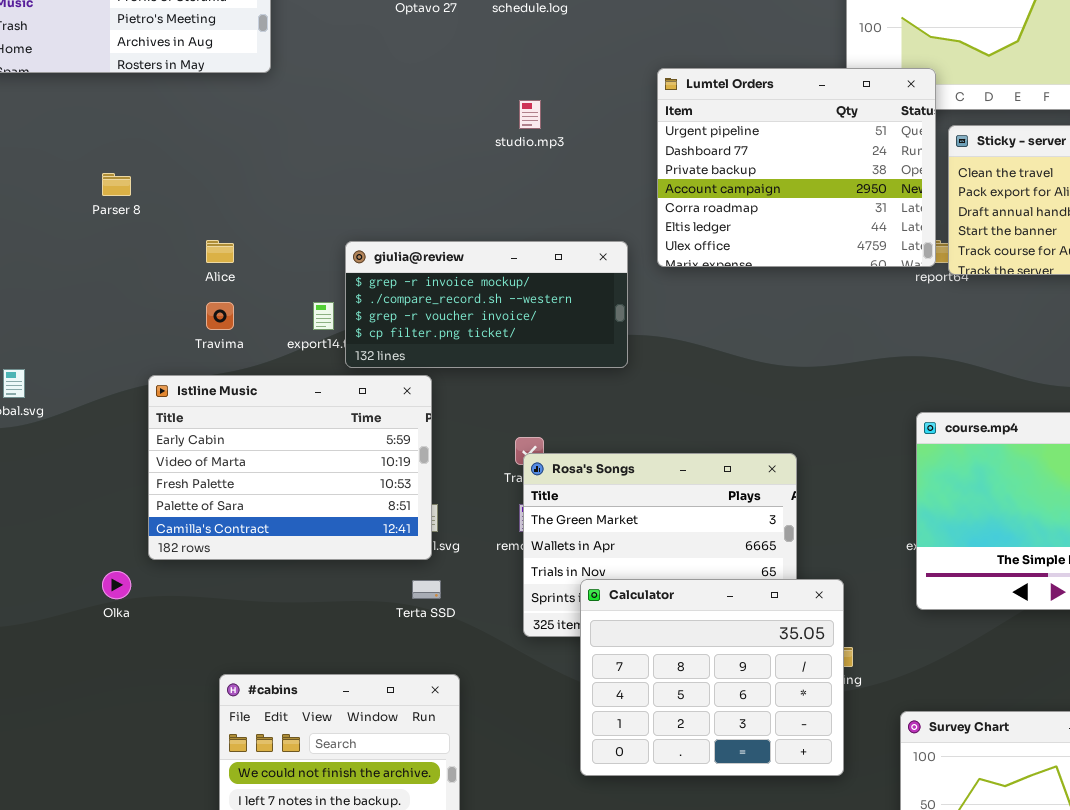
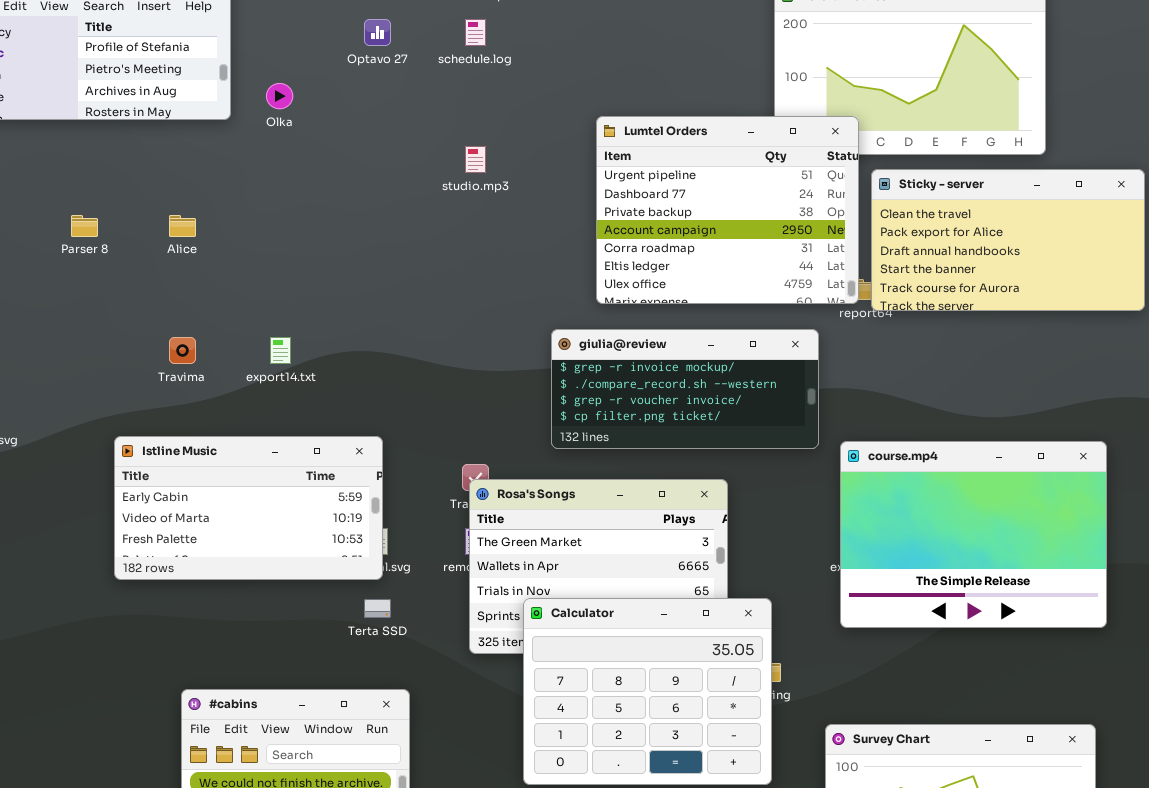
Alice: [206,240,234,263] -> [169,215,196,237], moved
giulia@review: [345,241,628,368] -> [551,329,819,449], moved
Istline Music: [148,375,432,560] -> [114,436,383,580], resized
Olka: [102,571,131,599] -> [266,83,293,109], moved

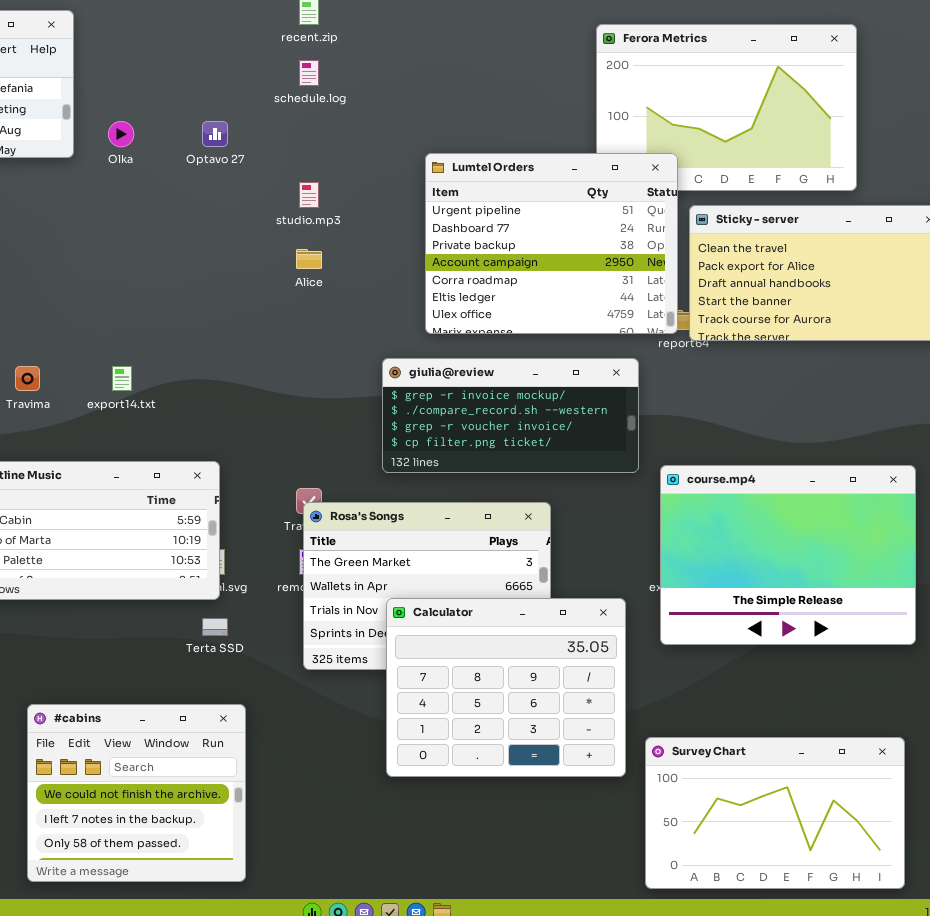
Optavo 27: [364,19,391,46] -> [202,121,228,147], moved
Alice: [169,215,196,237] -> [296,249,322,269], moved
Calculator: [523,598,772,785] -> [386,598,626,777], moved

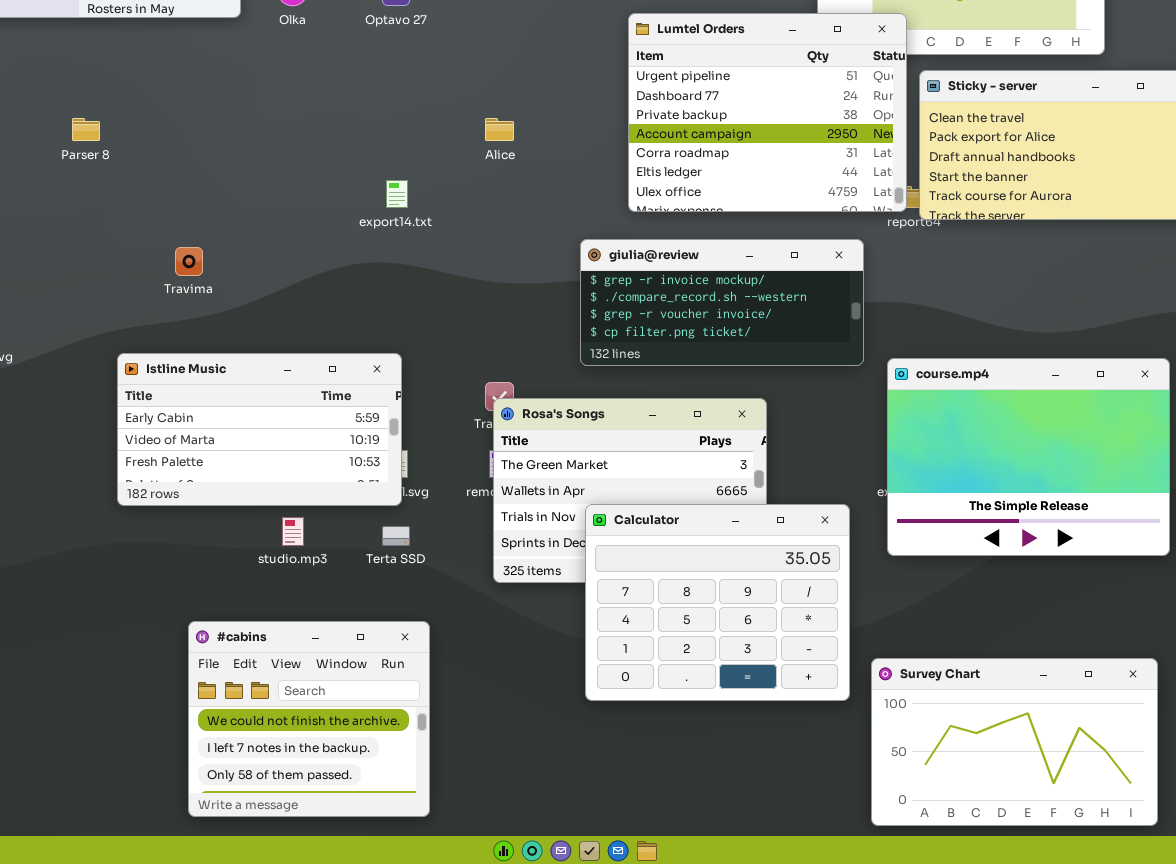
studio.mp3: [299,182,319,208] -> [282,517,304,546], moved
export14.txt: [112,366,132,391] -> [386,180,408,208], moved

